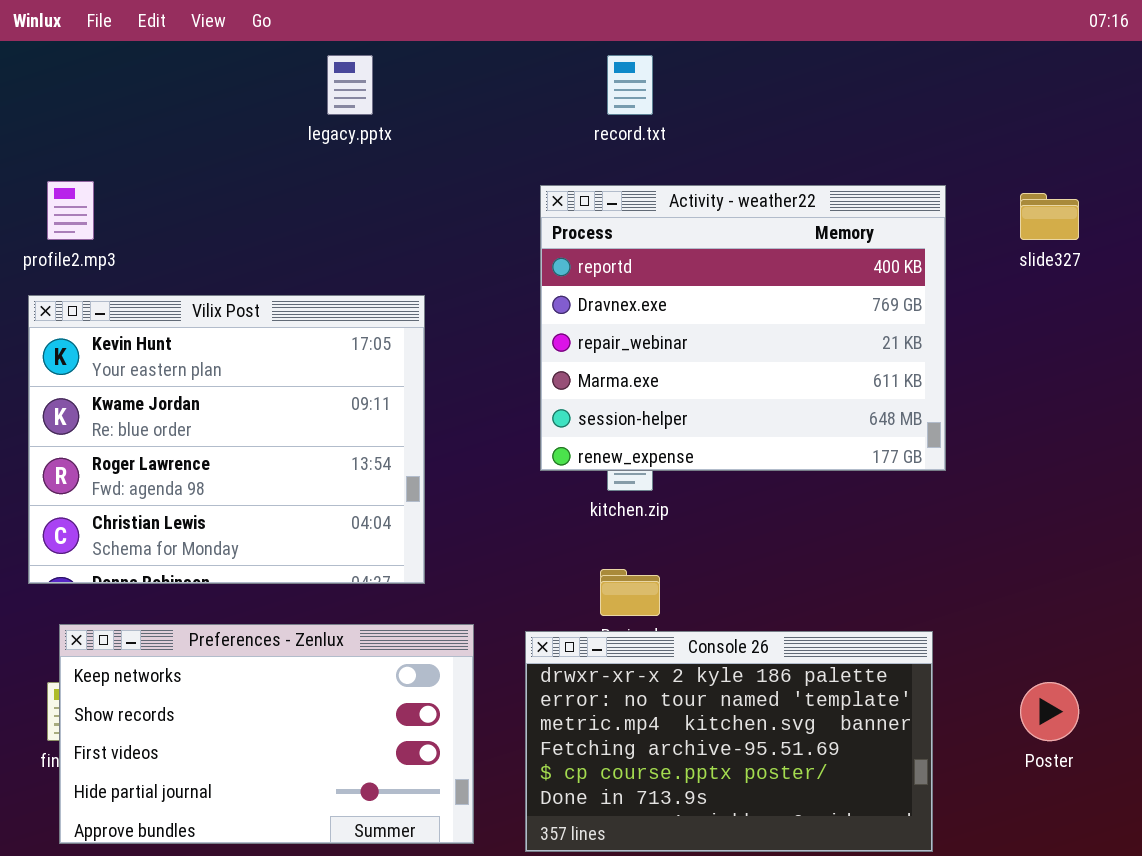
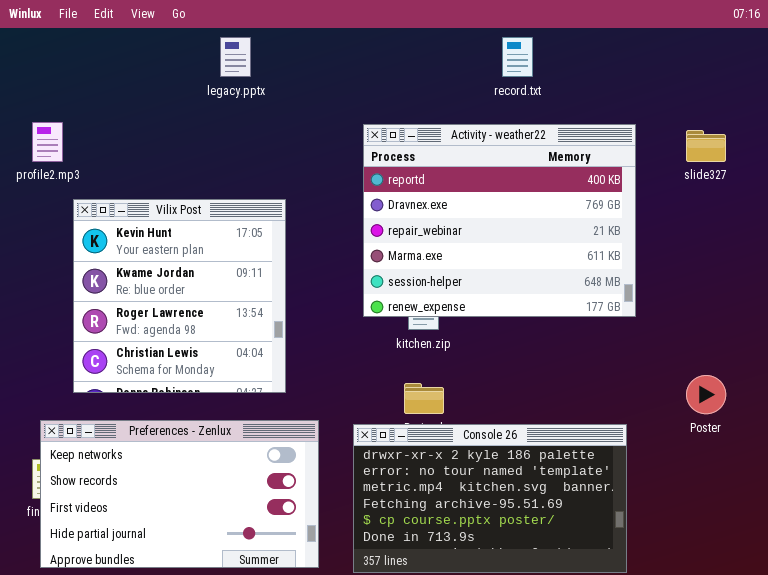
record.txt: [607,55,653,115] -> [502,37,533,77], moved
Vilix Post: [28,295,425,584] -> [73,199,286,393], resized
Poster: [1020,682,1079,741] -> [686,375,726,414], moved

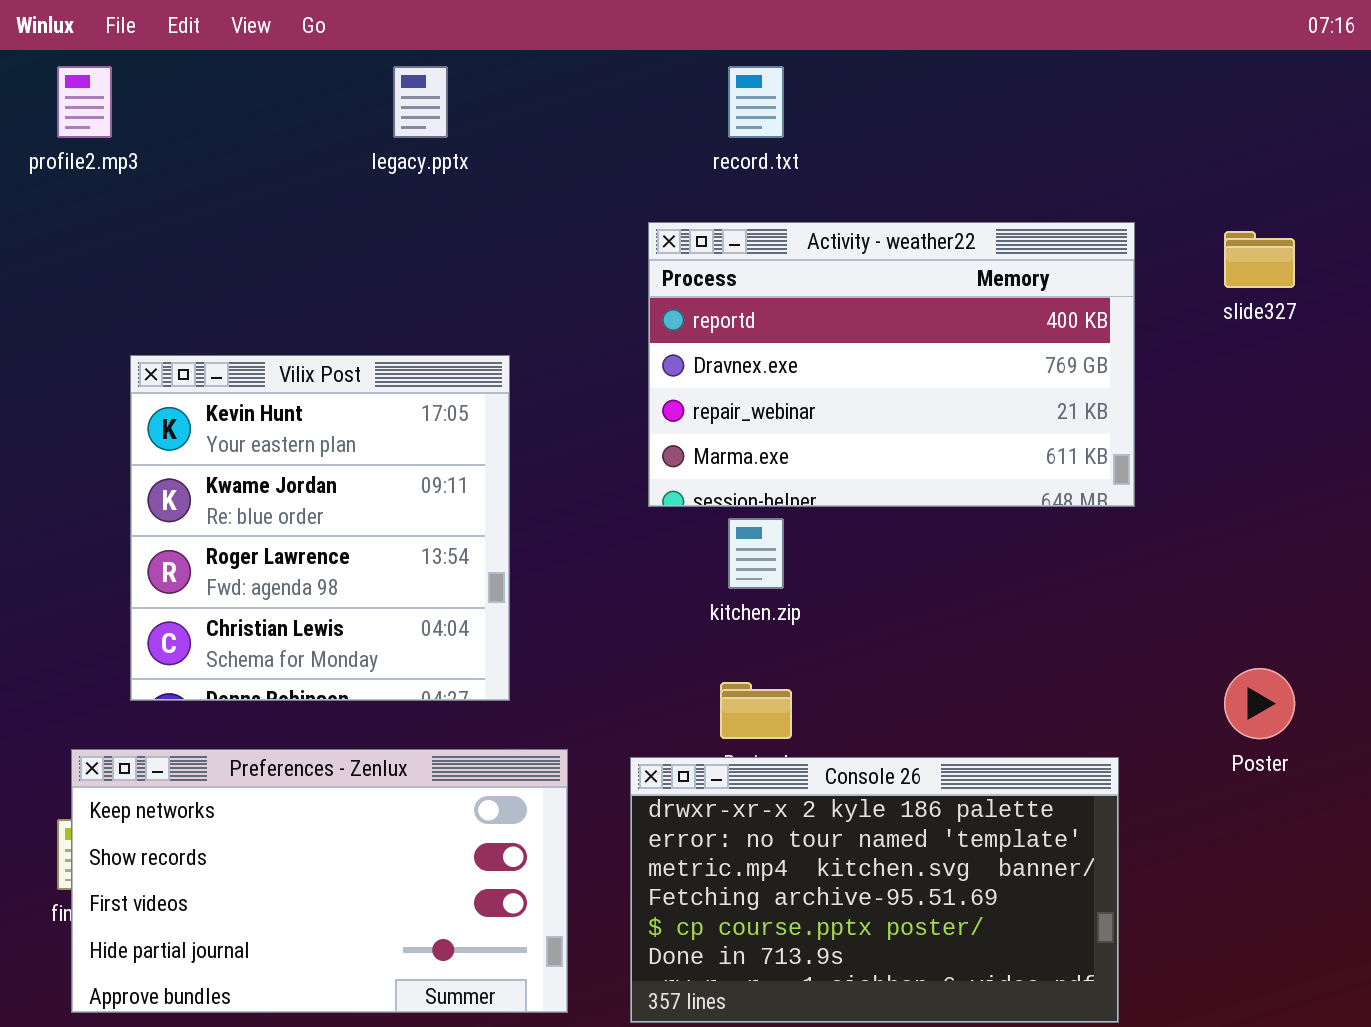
record.txt: [502,37,533,77] -> [728,66,784,138], moved
profile2.mp3: [32,122,63,162] -> [57,66,112,138], moved
Activity - weather22: [363,124,636,317] -> [648,222,1135,507], resized

